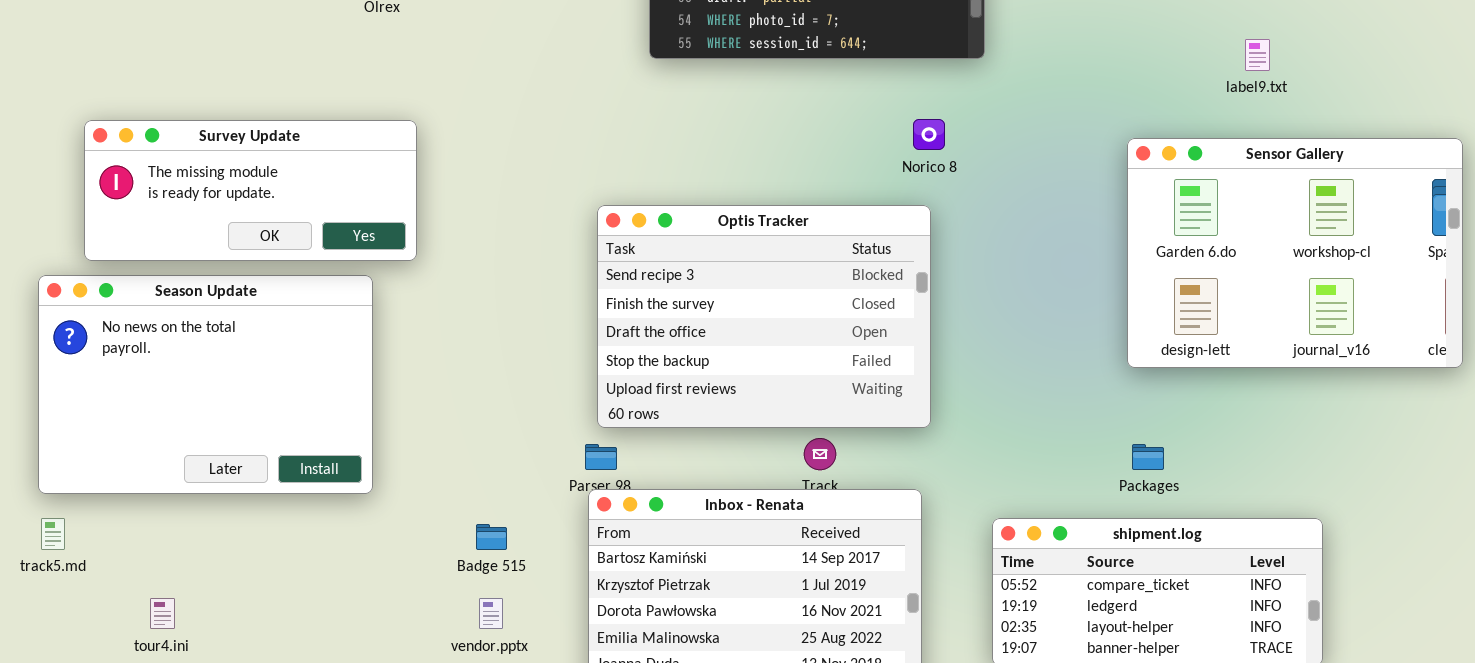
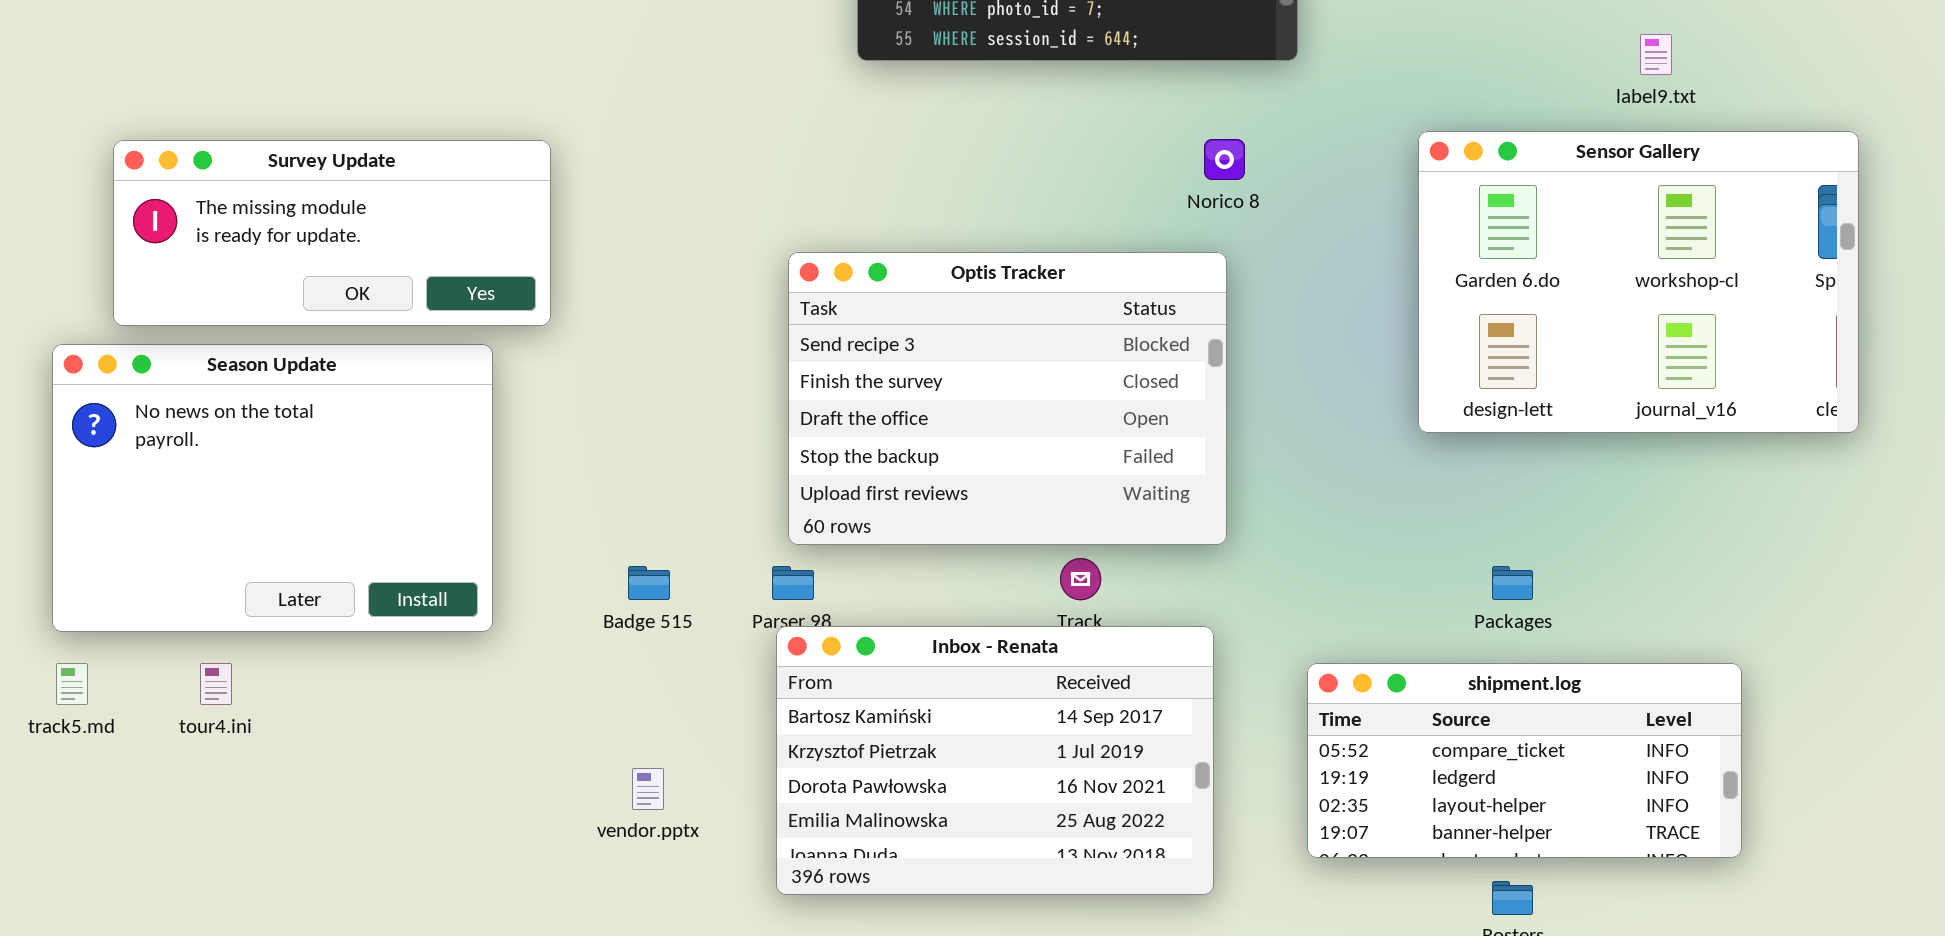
Sensor Gallery: [1127,138,1463,368] -> [1418,131,1859,433], moved
Badge 515: [476,524,507,550] -> [628,566,670,600], moved
tour4.ini: [150,598,175,629] -> [200,663,232,705], moved

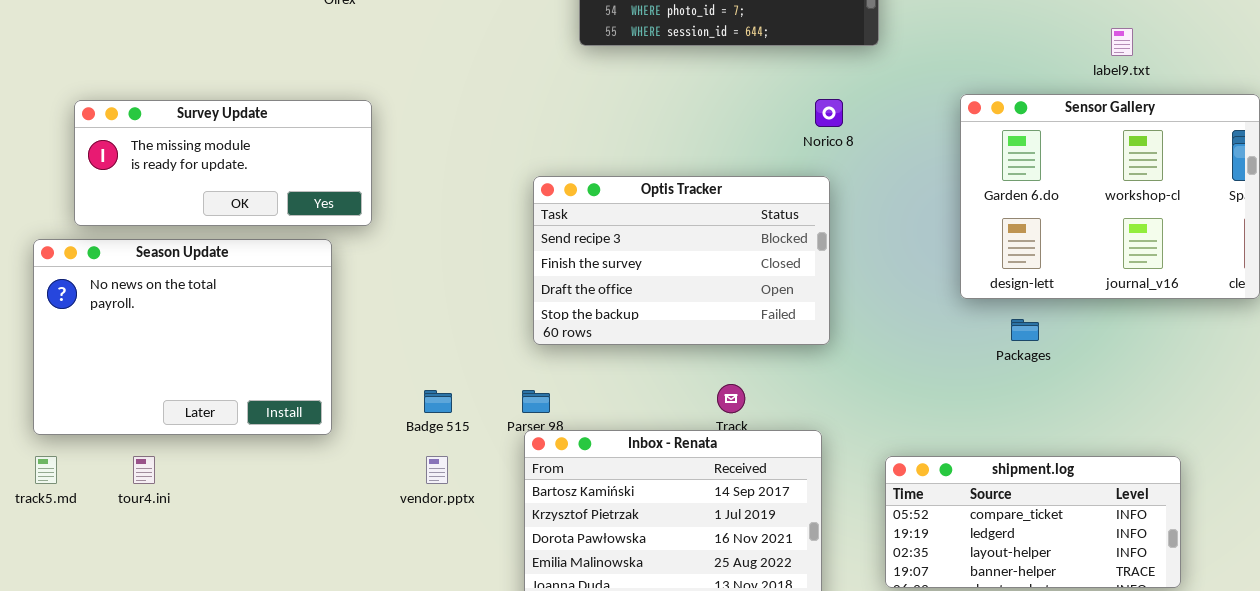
Optis Tracker: [788,252,1227,545] -> [533,176,830,345], resized
Packages: [1492,566,1533,600] -> [1011,319,1039,341], moved
vendor.pptx: [632,768,664,810] -> [426,456,448,484], moved

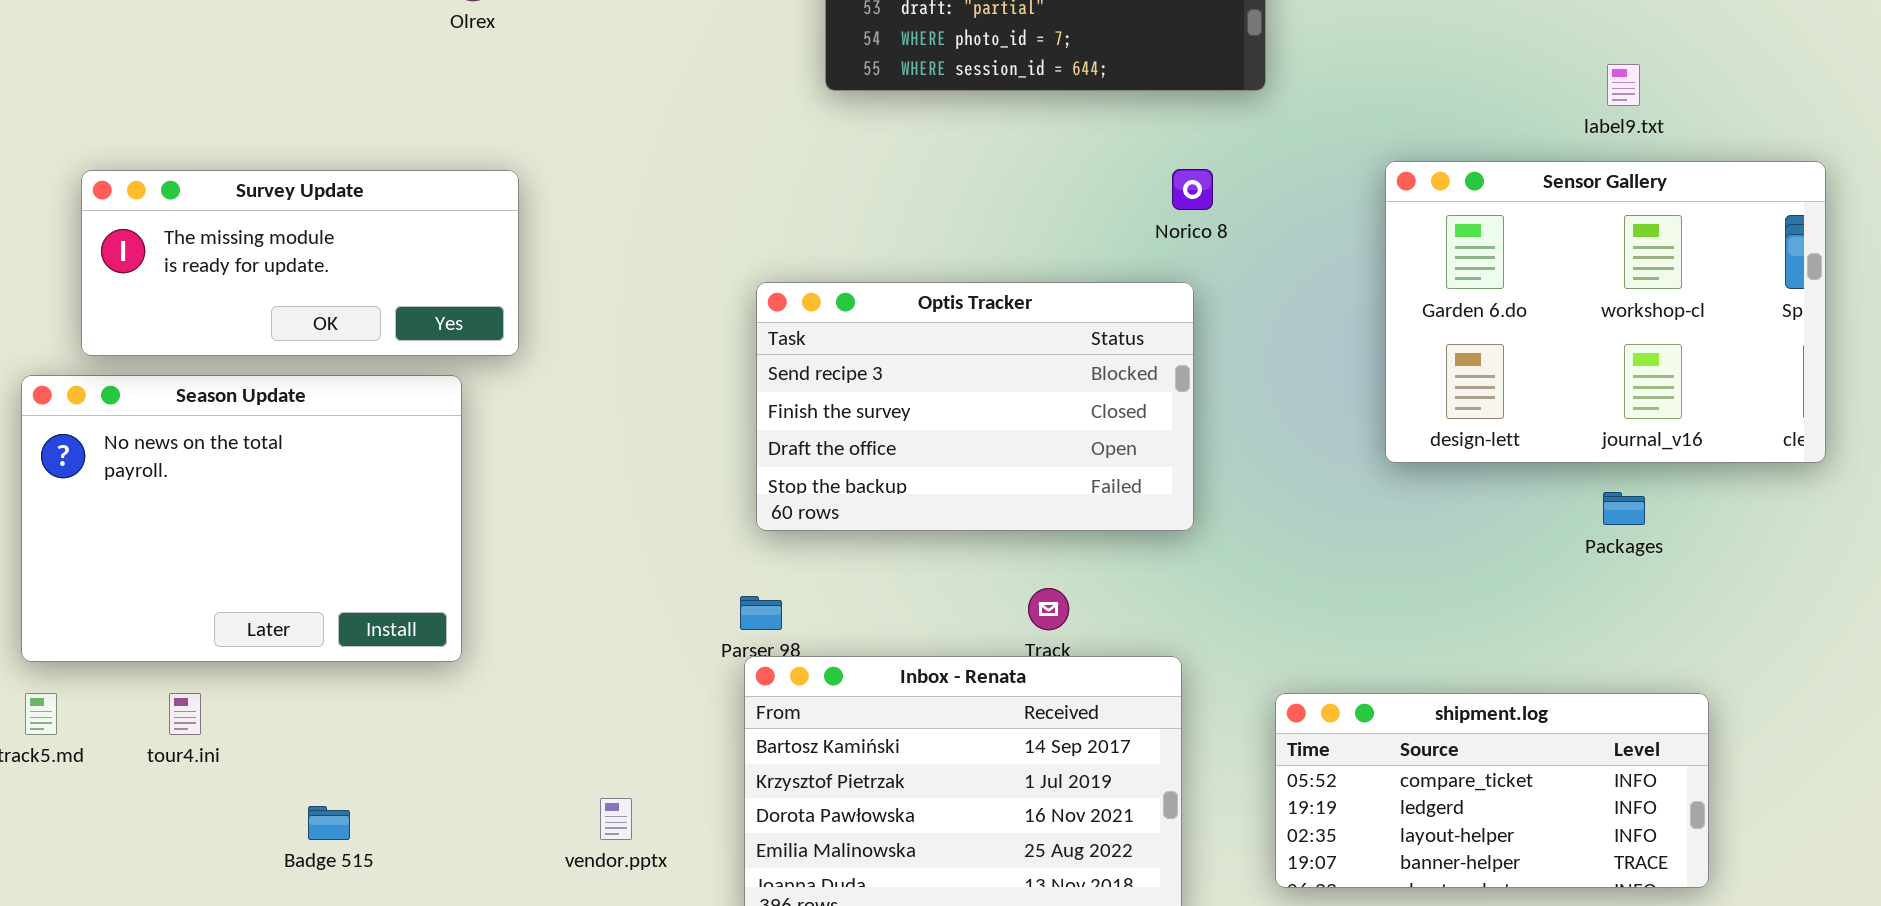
Packages: [1011,319,1039,341] -> [1603,492,1645,525], moved
Badge 515: [424,390,452,413] -> [308,806,350,840], moved
vendor.pptx: [426,456,448,484] -> [600,798,632,840], moved

